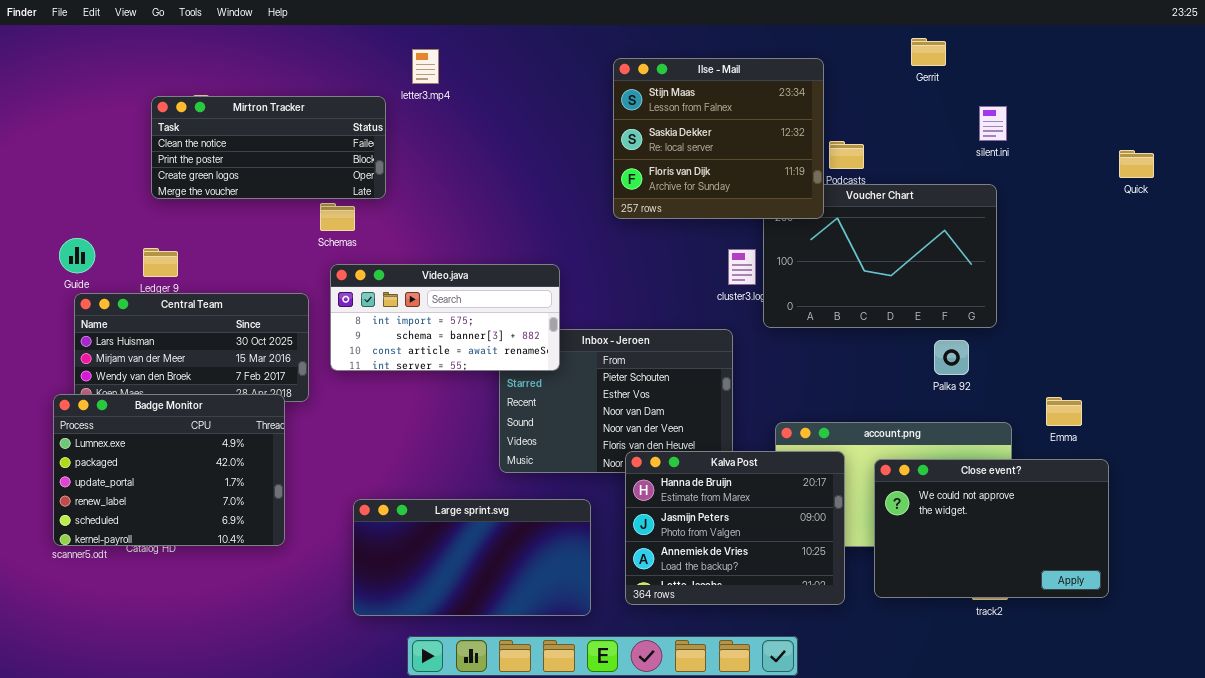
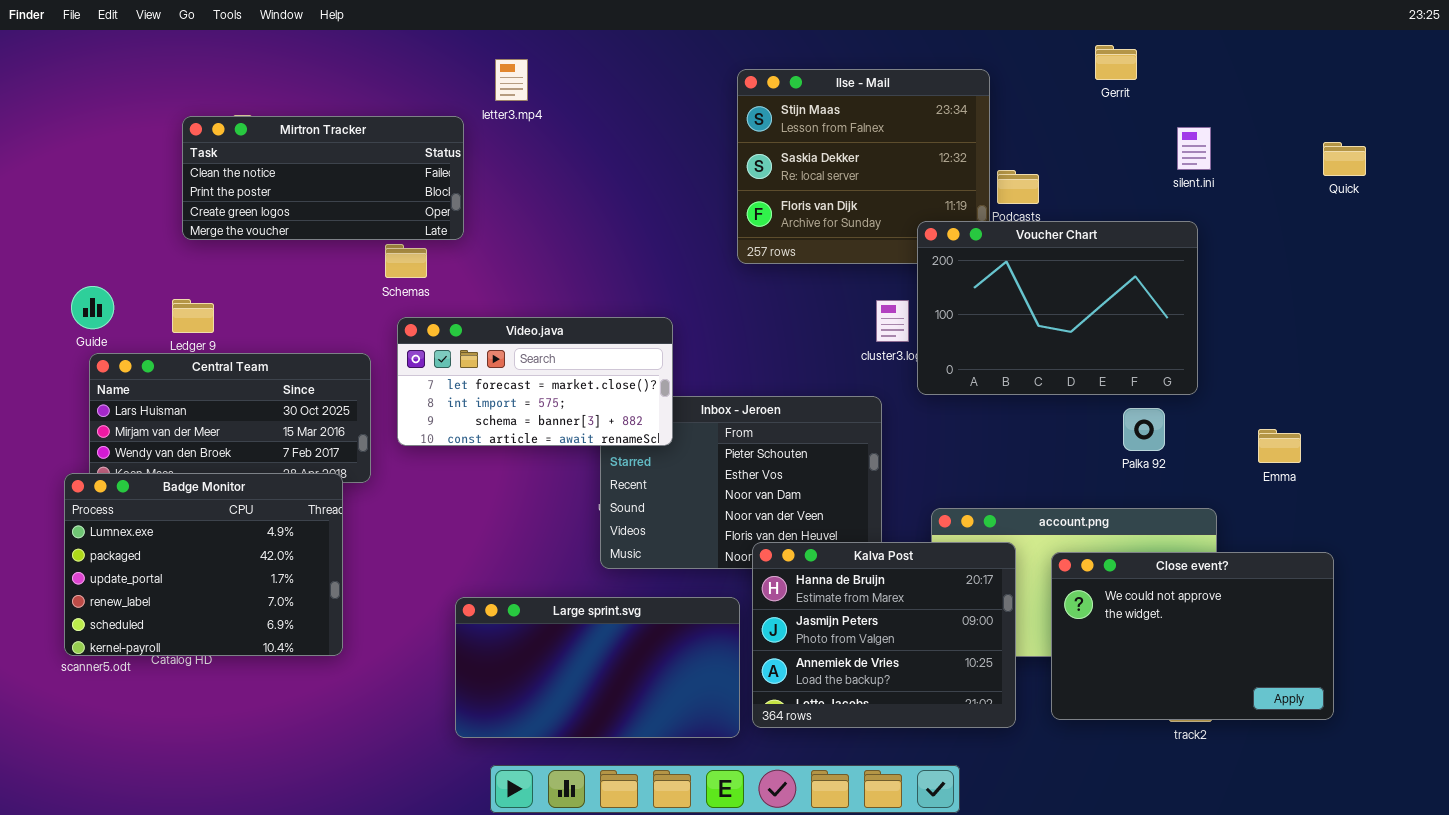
Quick: [1119,150,1154,178] -> [1323,142,1366,176], moved
Voucher Chart: [763,184,997,328] -> [917,221,1198,395], raised
Video.java: [330,264,560,371] -> [397,317,673,446], scrolled up 1 row
Emma: [1046,397,1082,426] -> [1258,429,1301,463], moved
Large sprint.svg: [353,499,591,616] -> [455,597,740,738], moved

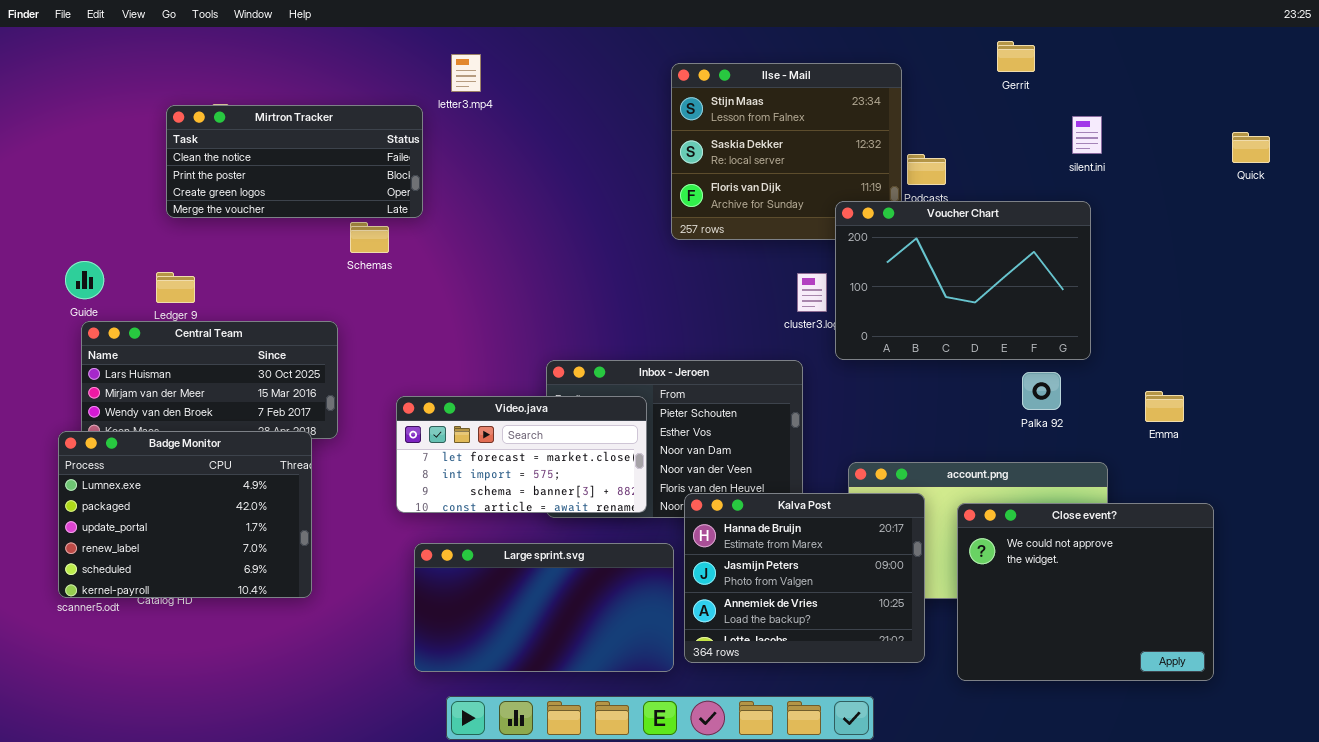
Quick: [1323,142,1366,176] -> [1232,132,1270,163], moved
Video.java: [397,317,673,446] -> [396,396,647,513], moved
Close event?: [1051,552,1334,720] -> [957,503,1214,681], resized

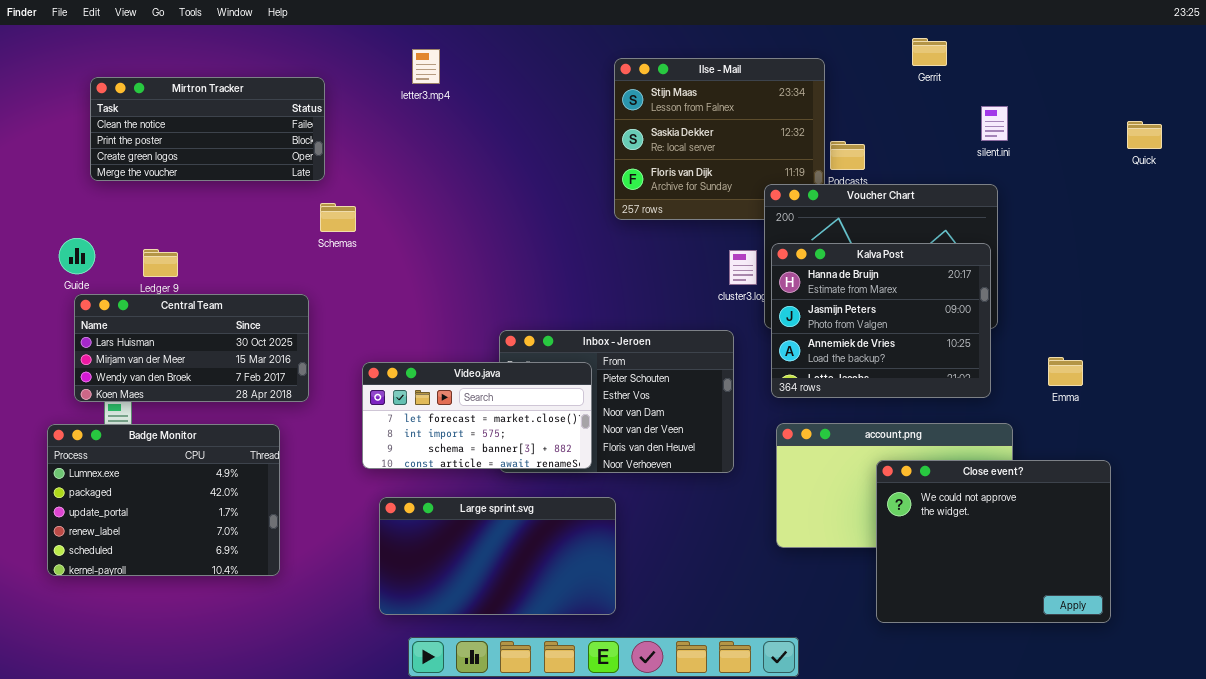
Mirtron Tracker: [166,105,423,218] -> [90,77,325,181], moved
Badge Monitor: [58,431,312,598] -> [47,424,280,576], moved
Kalva Post: [684,493,925,663] -> [771,243,991,398], moved

